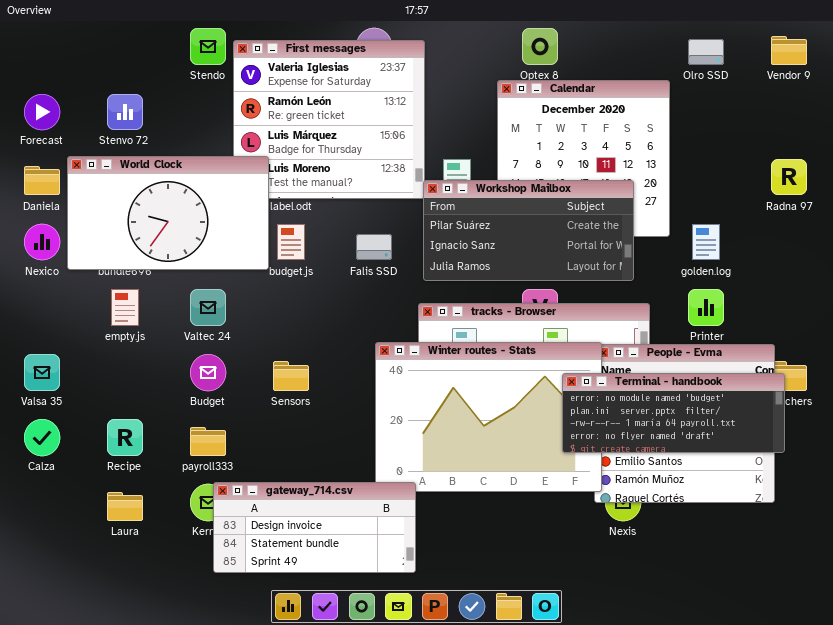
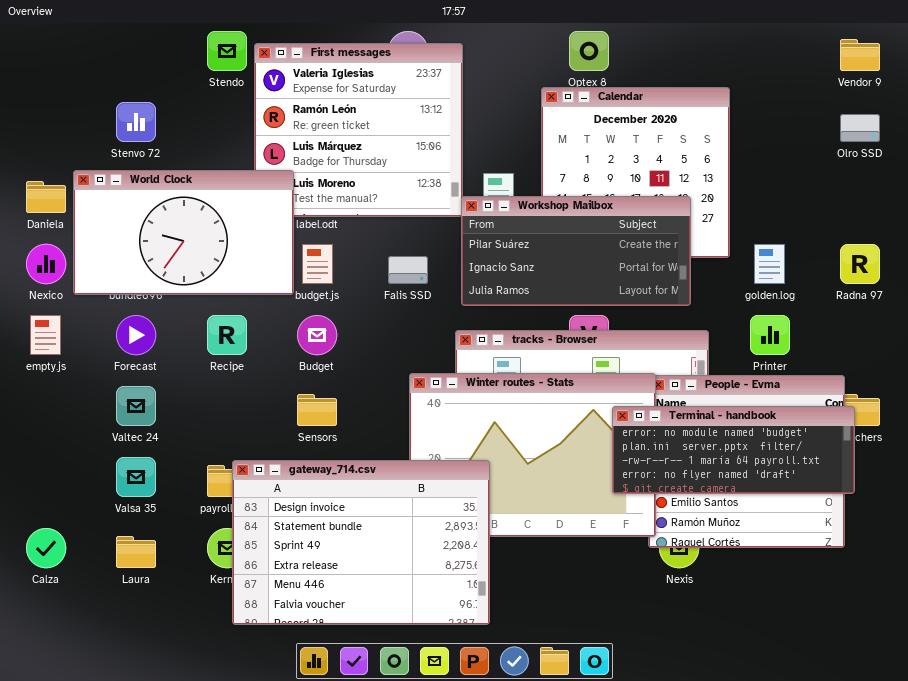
Olro SSD: [688,39,724,65] -> [840,114,880,142], moved
Forecast: [24,94,60,130] -> [116,315,156,355], moved
Radna 97: [771,159,807,195] -> [840,244,880,284], moved
empty.js: [111,289,139,326] -> [30,315,61,355], moved
Valtec 24: [190,289,226,326] -> [116,386,156,426], moved
Valsa 35: [24,354,60,391] -> [116,457,156,497], moved
Budget: [190,354,226,391] -> [297,315,337,355], moved
Calza: [24,419,60,456] -> [26,528,66,568], moved
Recipe: [107,419,143,456] -> [207,315,247,355], moved
gateway_714.csv: [213,482,416,573] -> [232,460,490,625], resized

